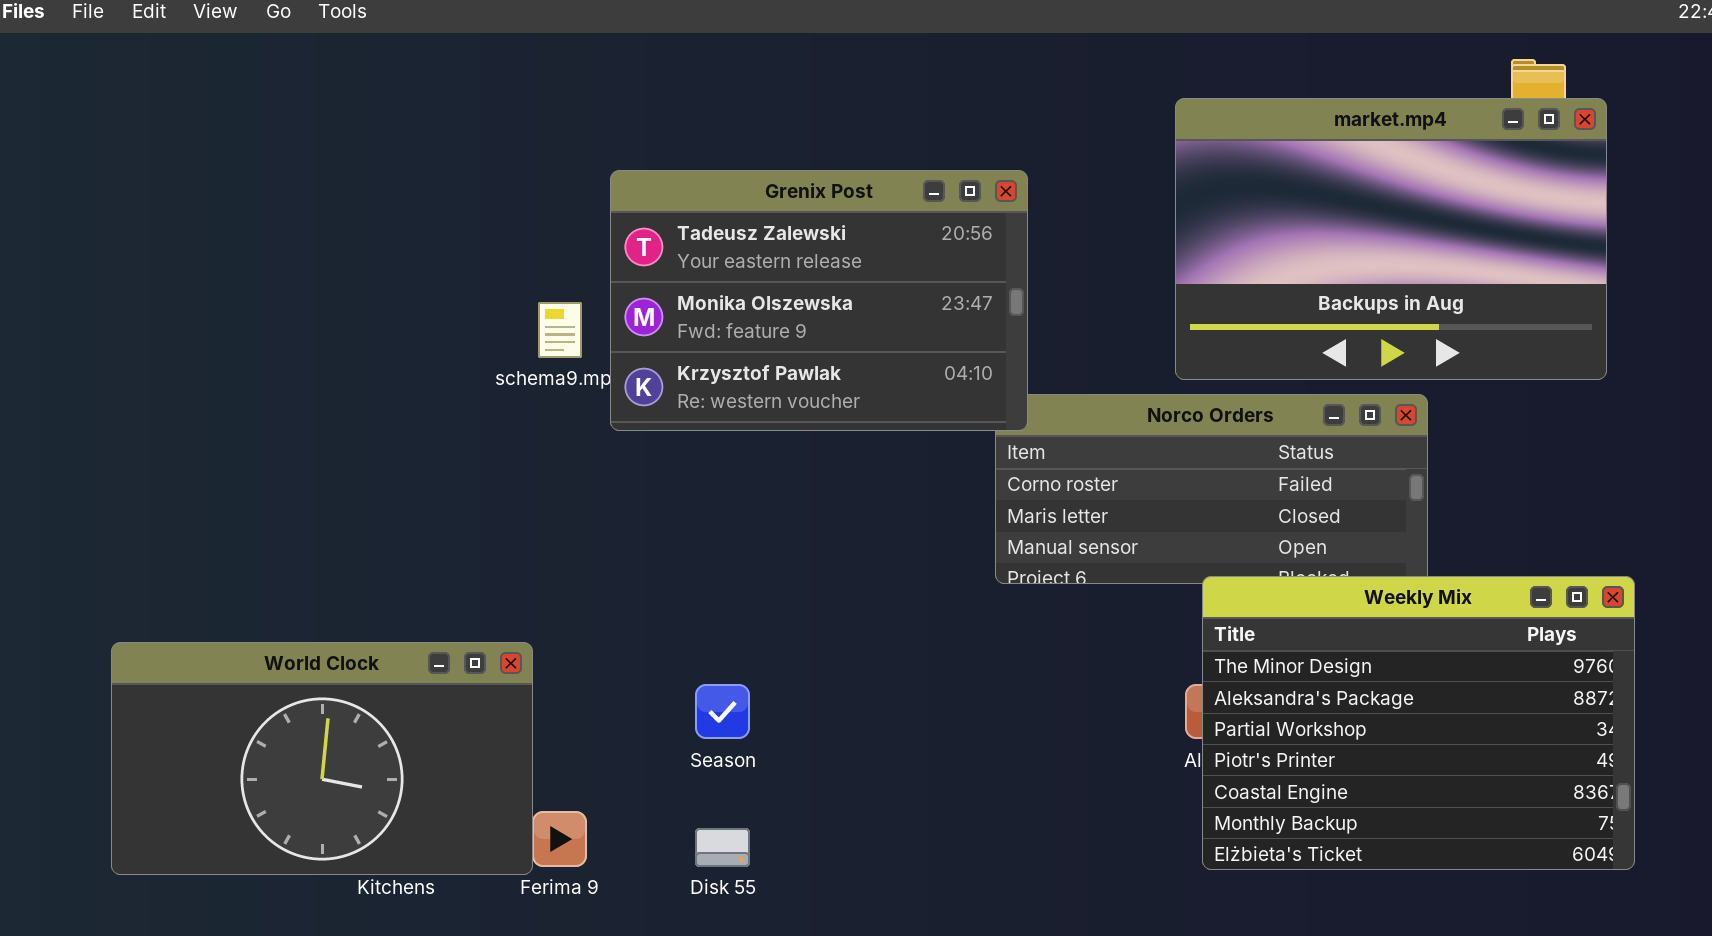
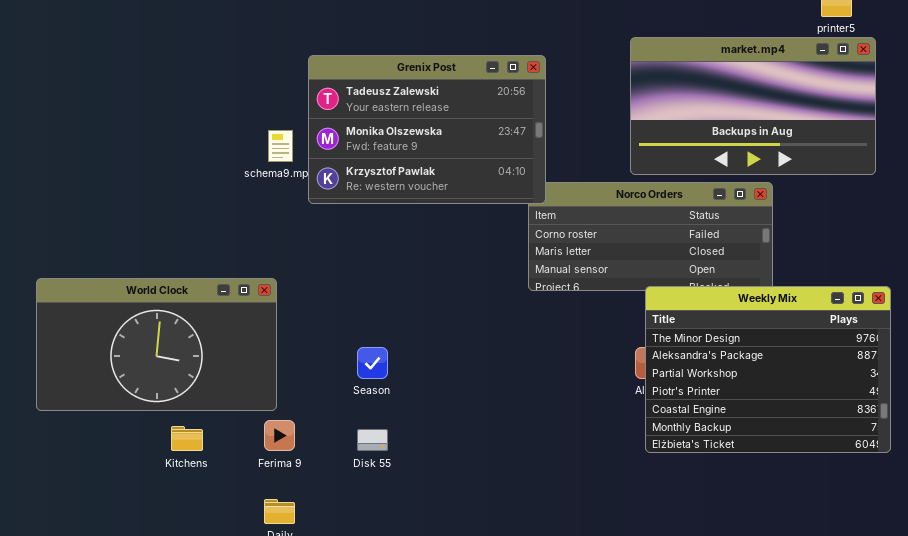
market.mp4: [1175,98,1607,380] -> [630,37,876,175], resized
World Clock: [111,642,533,875] -> [36,278,277,411], moved

